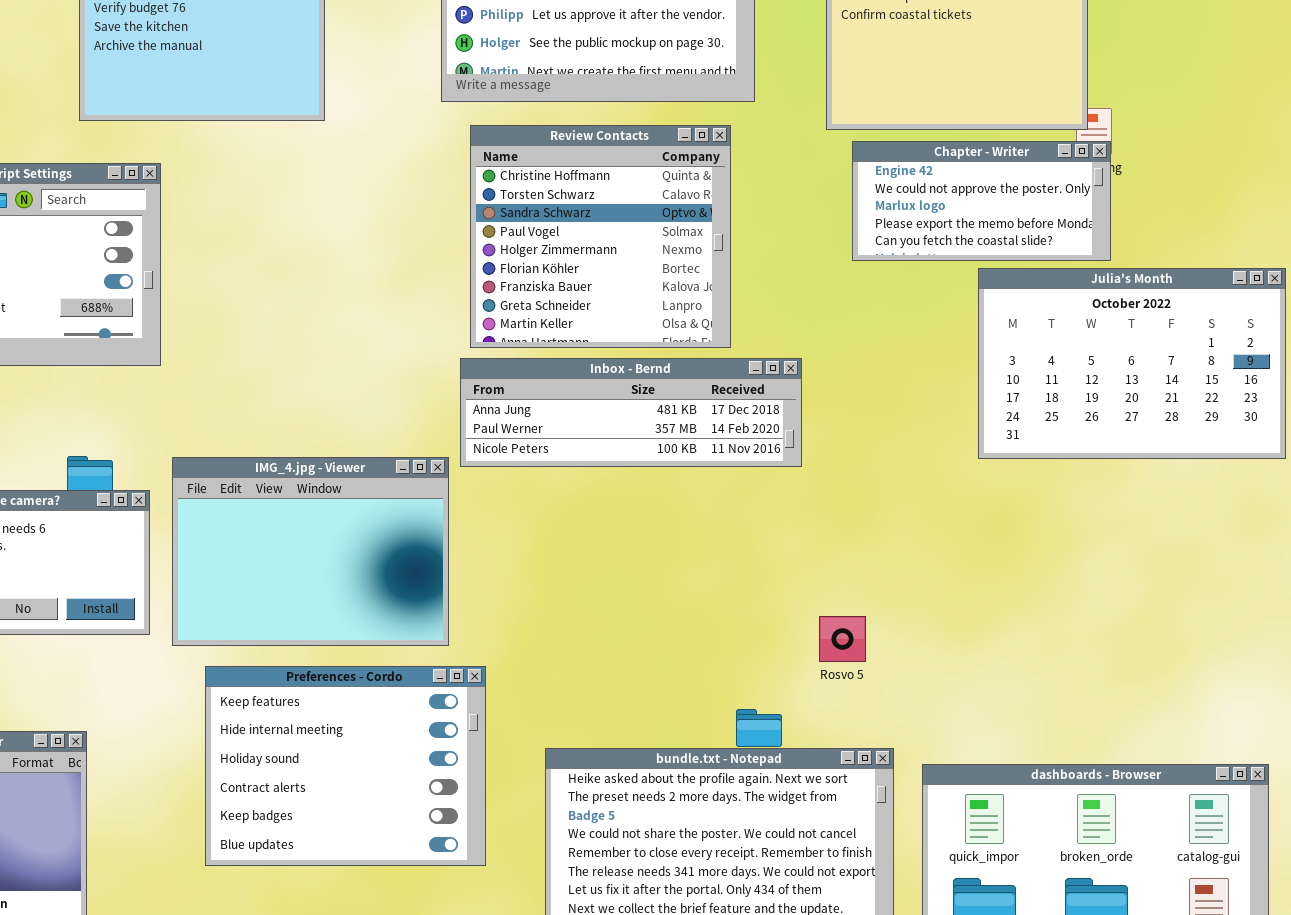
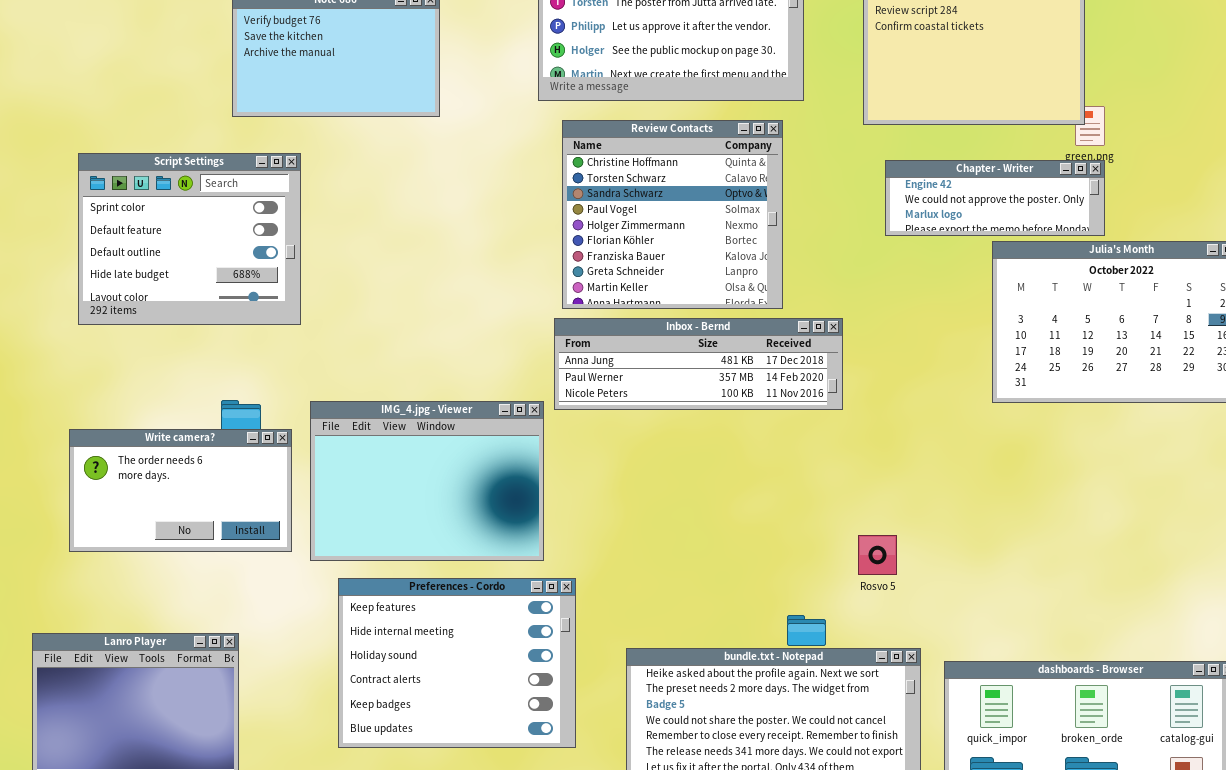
Chapter - Writer: [852,141,1111,261] -> [885,160,1105,236], resized

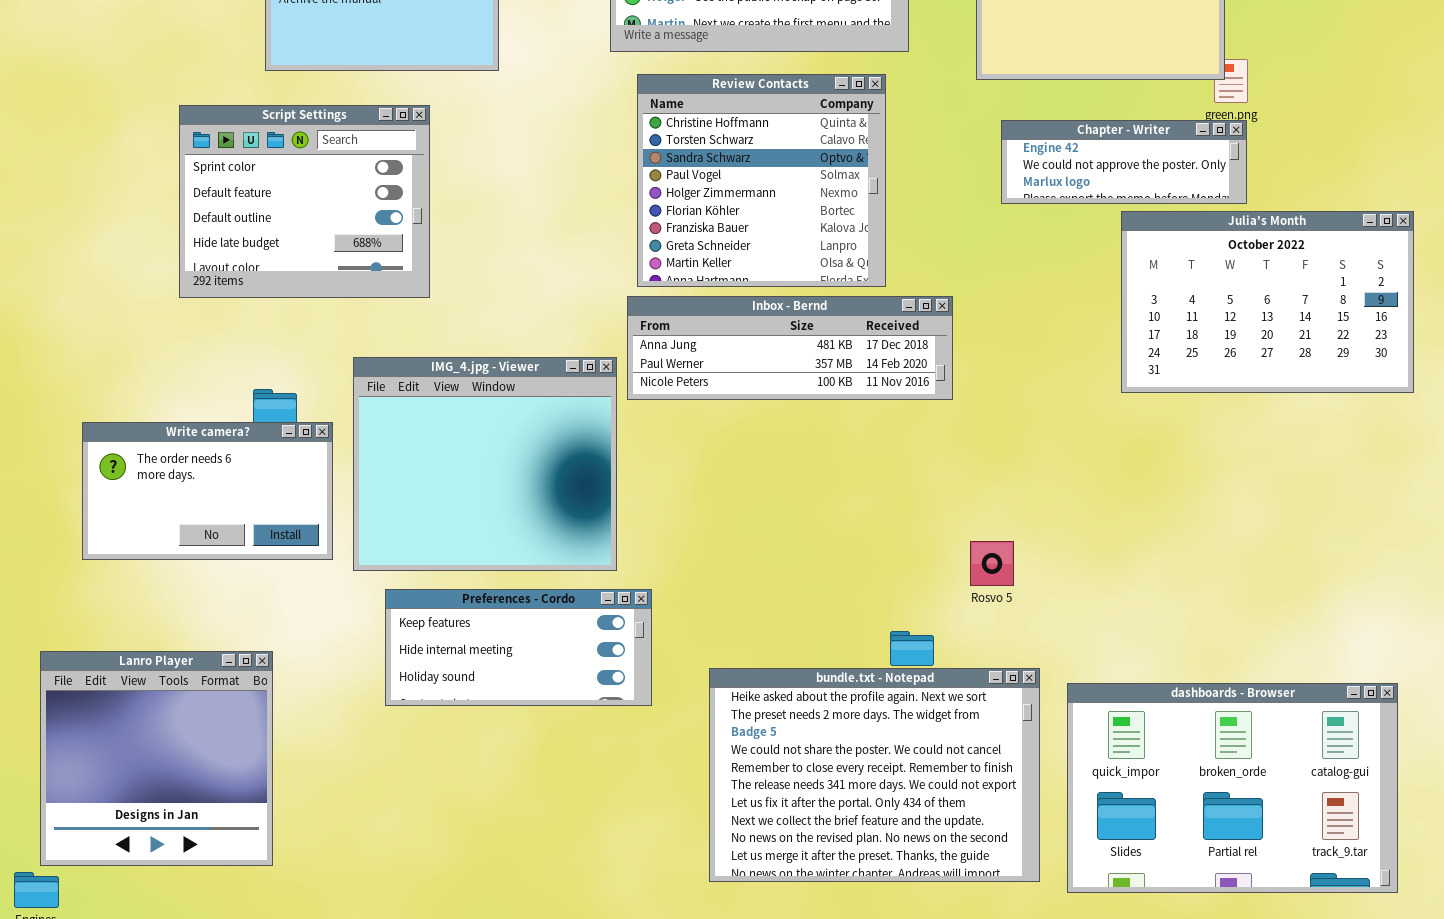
Script Settings: [78,153,301,325] -> [179,105,430,298], moved
IMG_4.jpg - Viewer: [310,401,544,561] -> [353,357,617,571], resized
Preferences - Cordo: [338,578,576,748] -> [385,589,652,706], resized

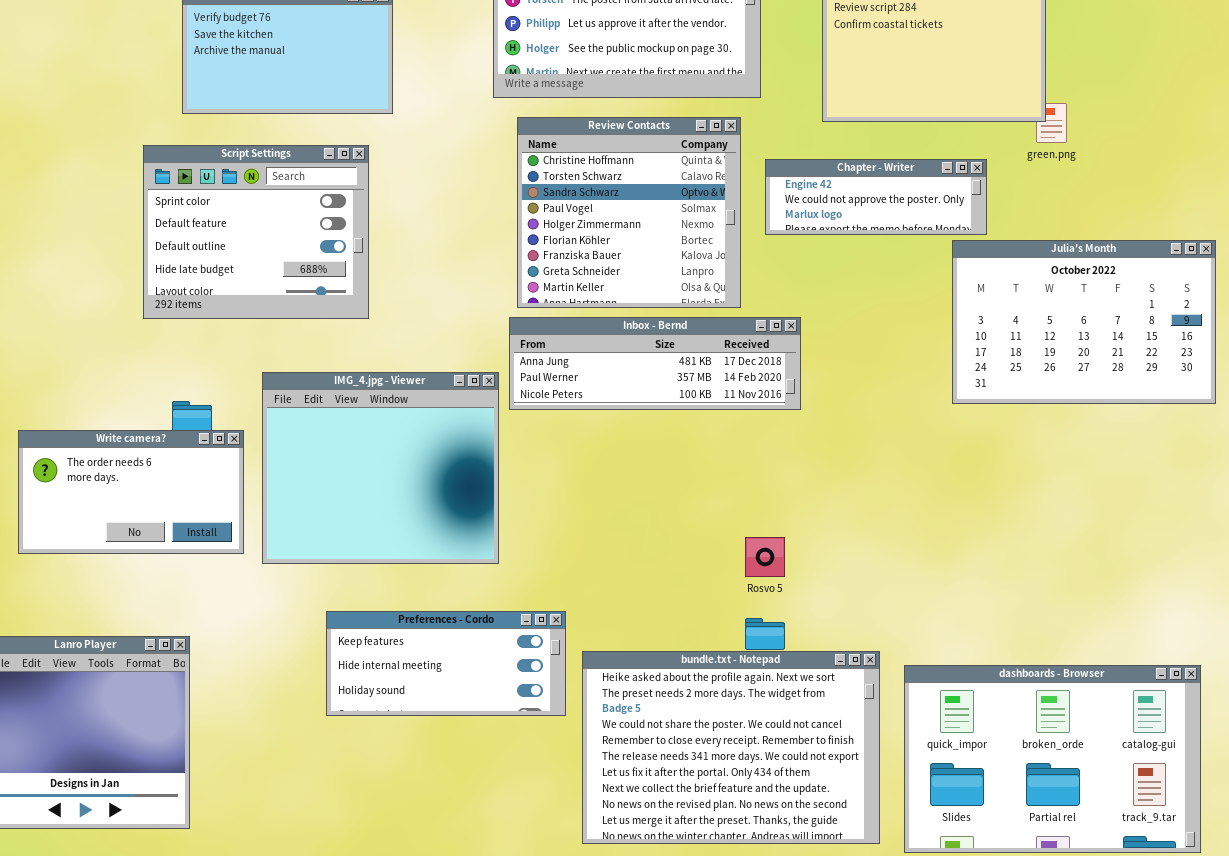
Script Settings: [179,105,430,298] -> [143,145,369,319], moved
Chapter - Writer: [1001,120,1247,204] -> [765,159,987,235], moved
Rosvo 5: [970,541,1014,586] -> [745,537,785,577], moved
Preferences - Cordo: [385,589,652,706] -> [326,611,566,716], moved

